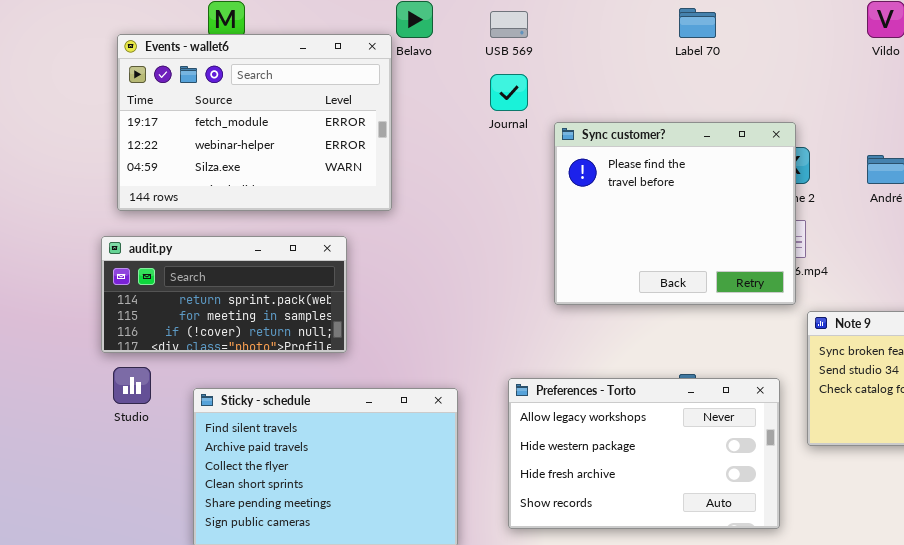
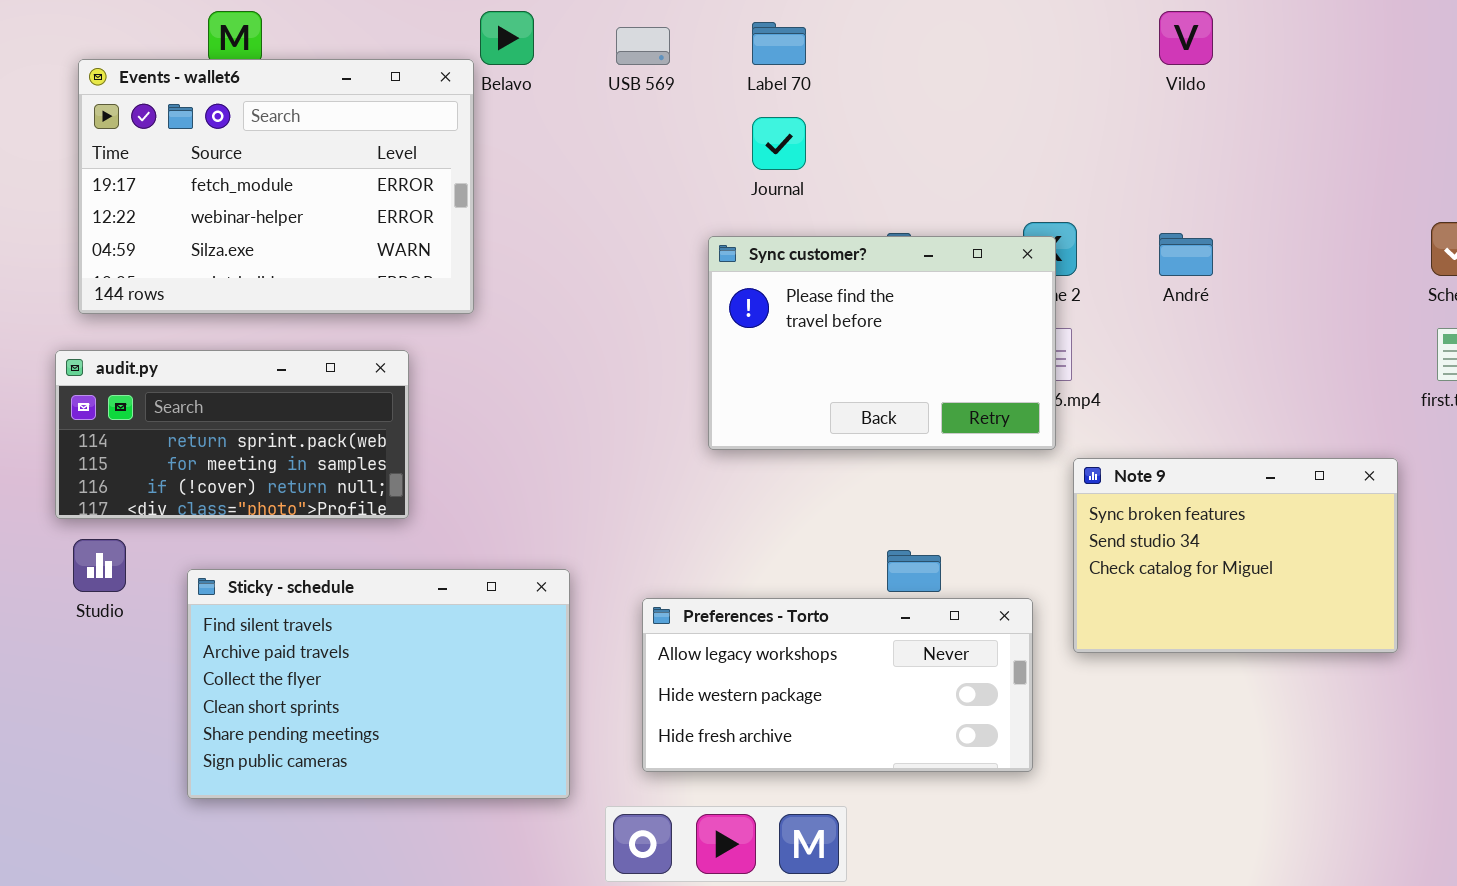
Label 70: [679,8,716,38] -> [752,22,806,65], moved
Journal: [490,74,528,111] -> [752,117,806,170], moved
Sync customer?: [554,122,796,305] -> [708,236,1056,450], resized
Preferences - Torto: [508,378,780,529] -> [642,598,1033,772], resized

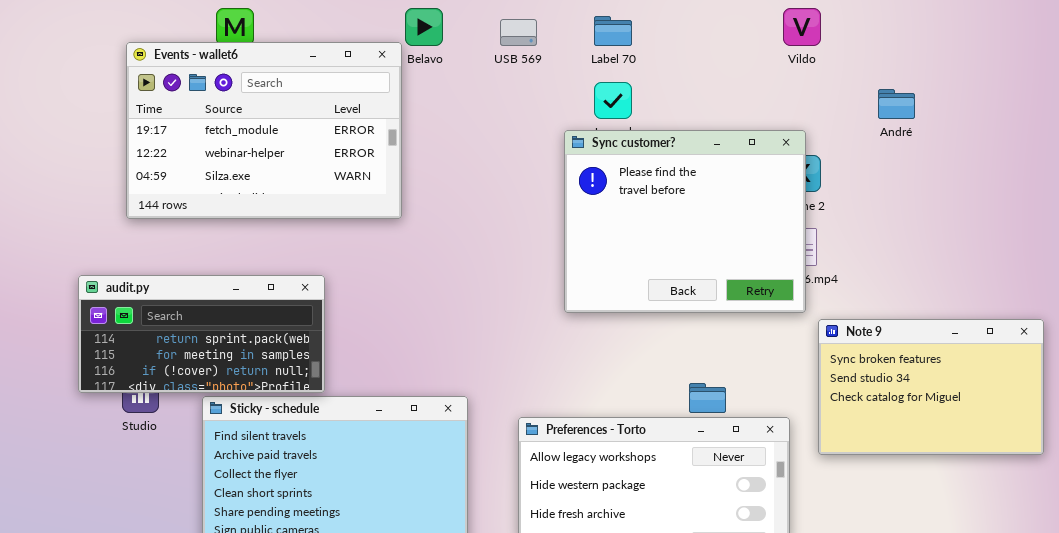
Vildo: [1159,11,1213,65] -> [783,8,821,46], moved
André: [1159,233,1213,276] -> [878,89,915,119], moved
Sync customer?: [708,236,1056,450] -> [564,130,806,313], resized
audit.py: [55,350,409,519] -> [78,275,325,393], moved

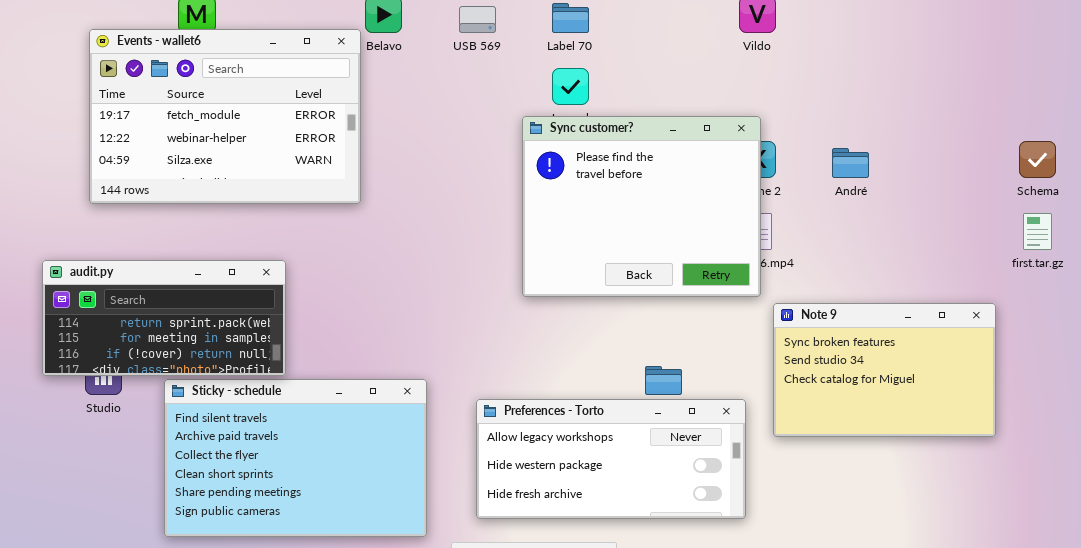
André: [878,89,915,119] -> [832,148,869,178], moved

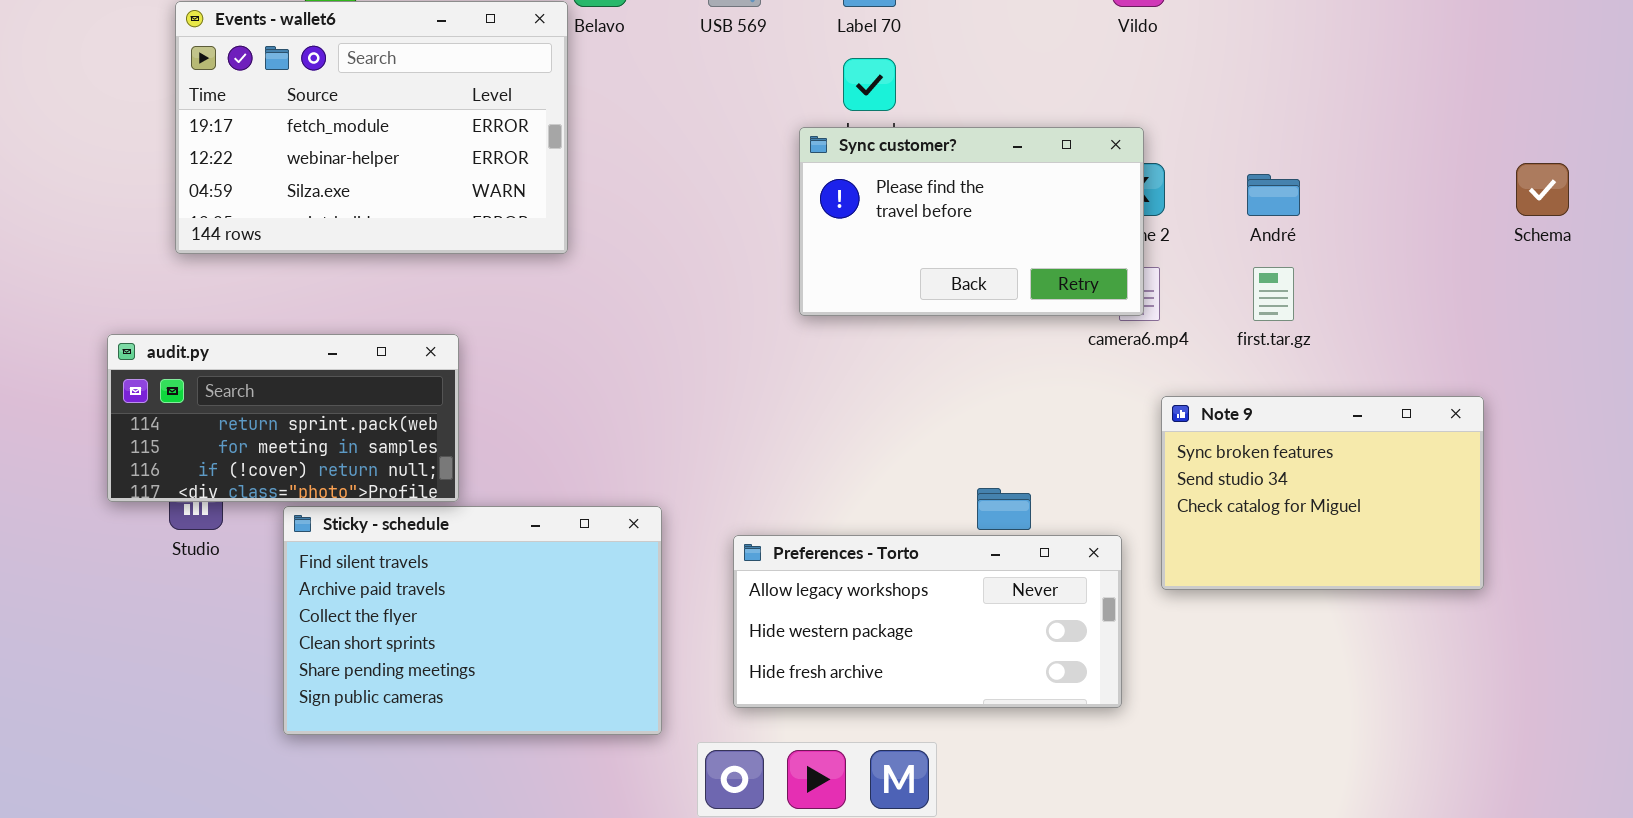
Sync customer?: [522,116,761,297] -> [799,127,1144,316], resized
first.tar.gz: [1023,213,1052,250] -> [1253,267,1294,321], moved

